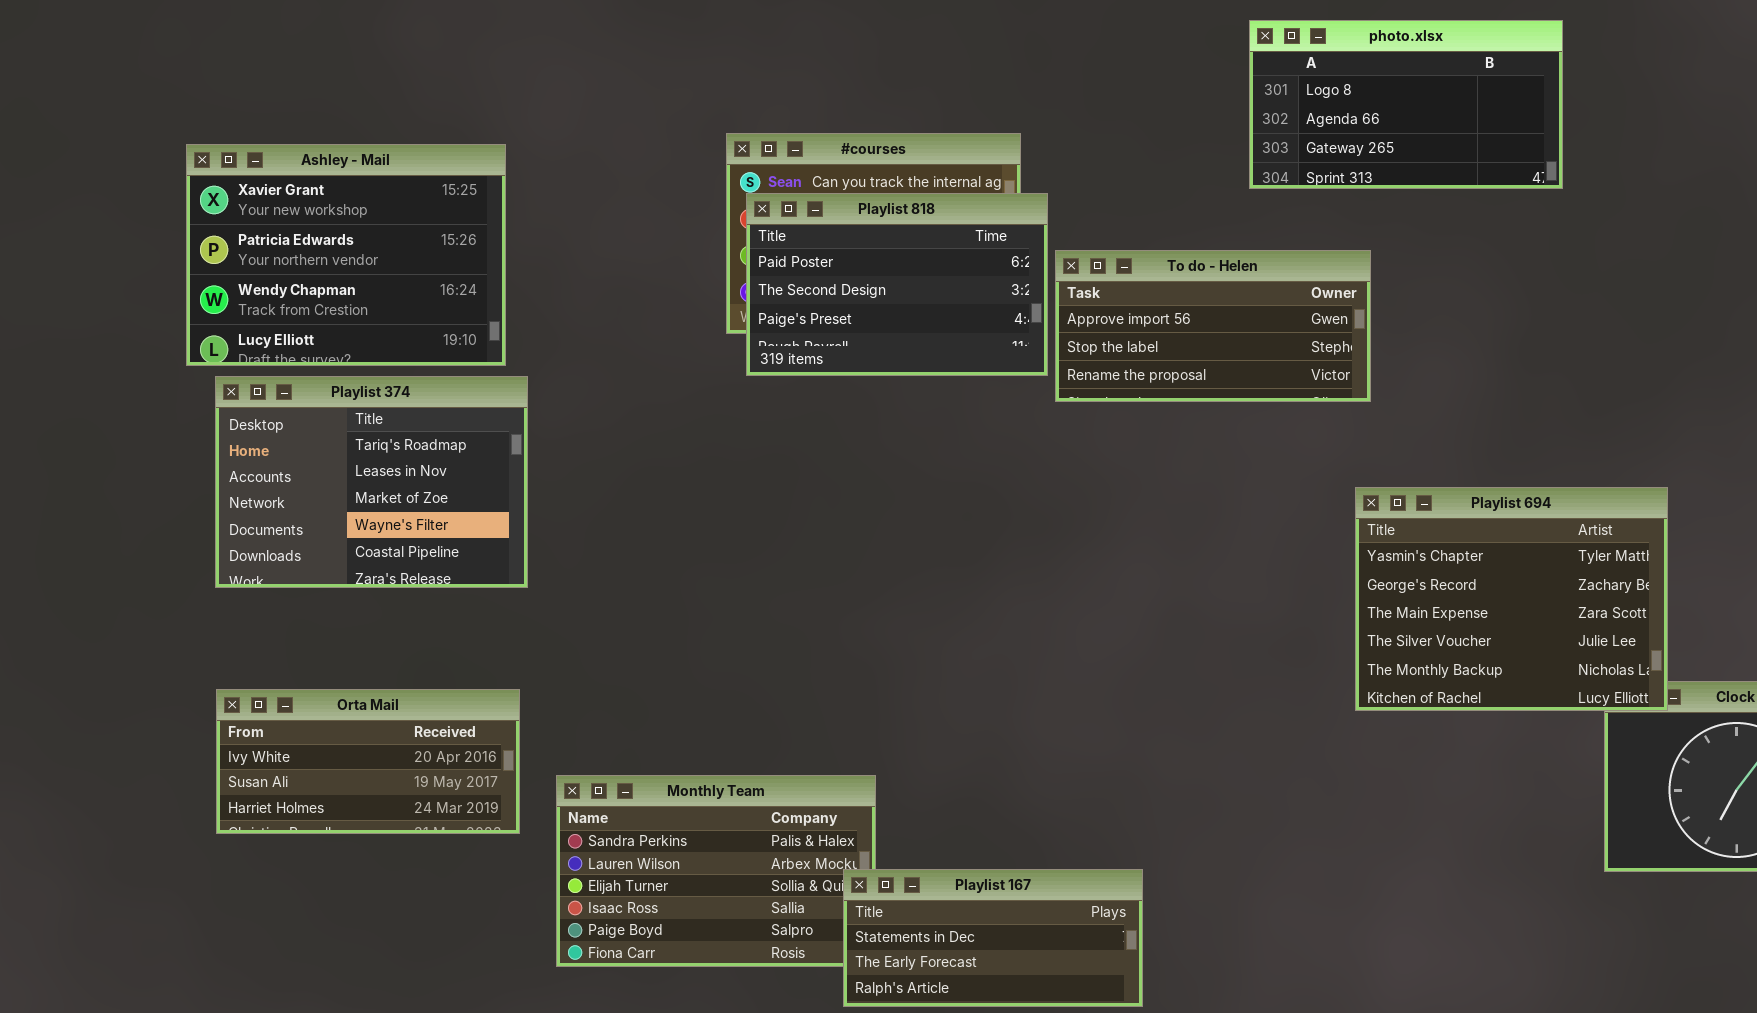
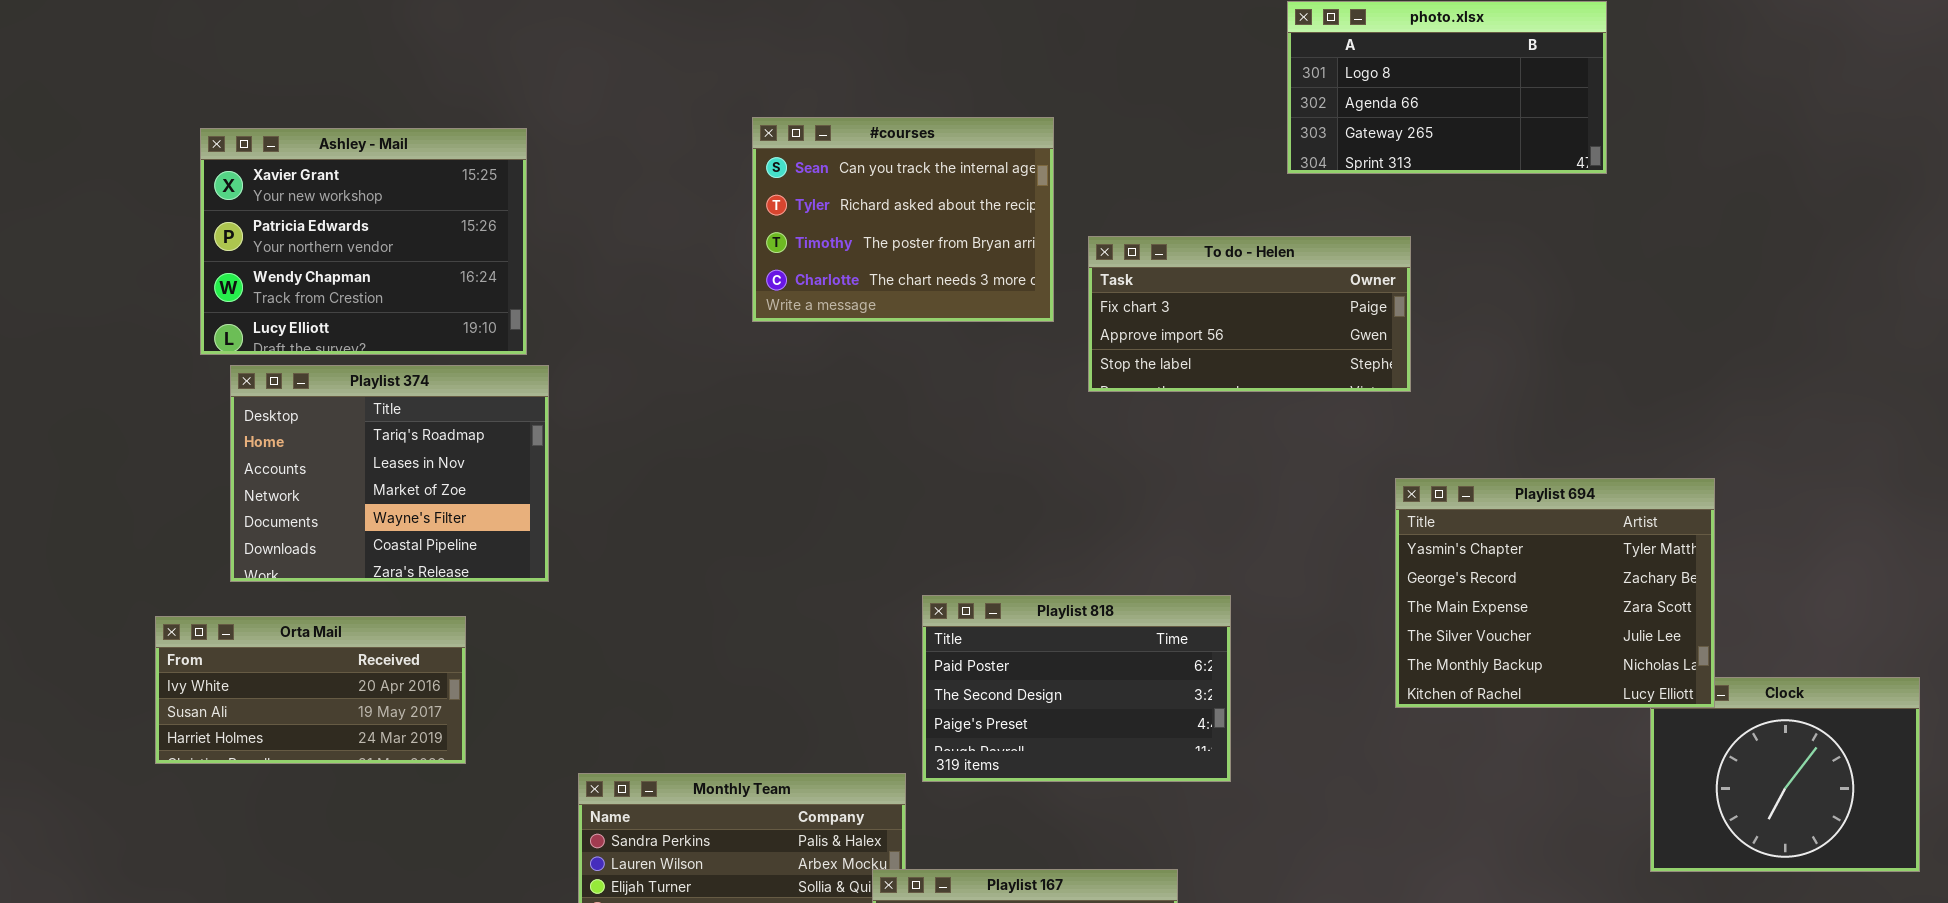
Playlist 818: [746,193,1048,376] -> [922,595,1231,782], moved
To do - Helen: [1055,250,1371,402] -> [1088,236,1411,392], scrolled up 1 row
Orta Mail: [216,689,520,834] -> [155,616,466,764], moved

